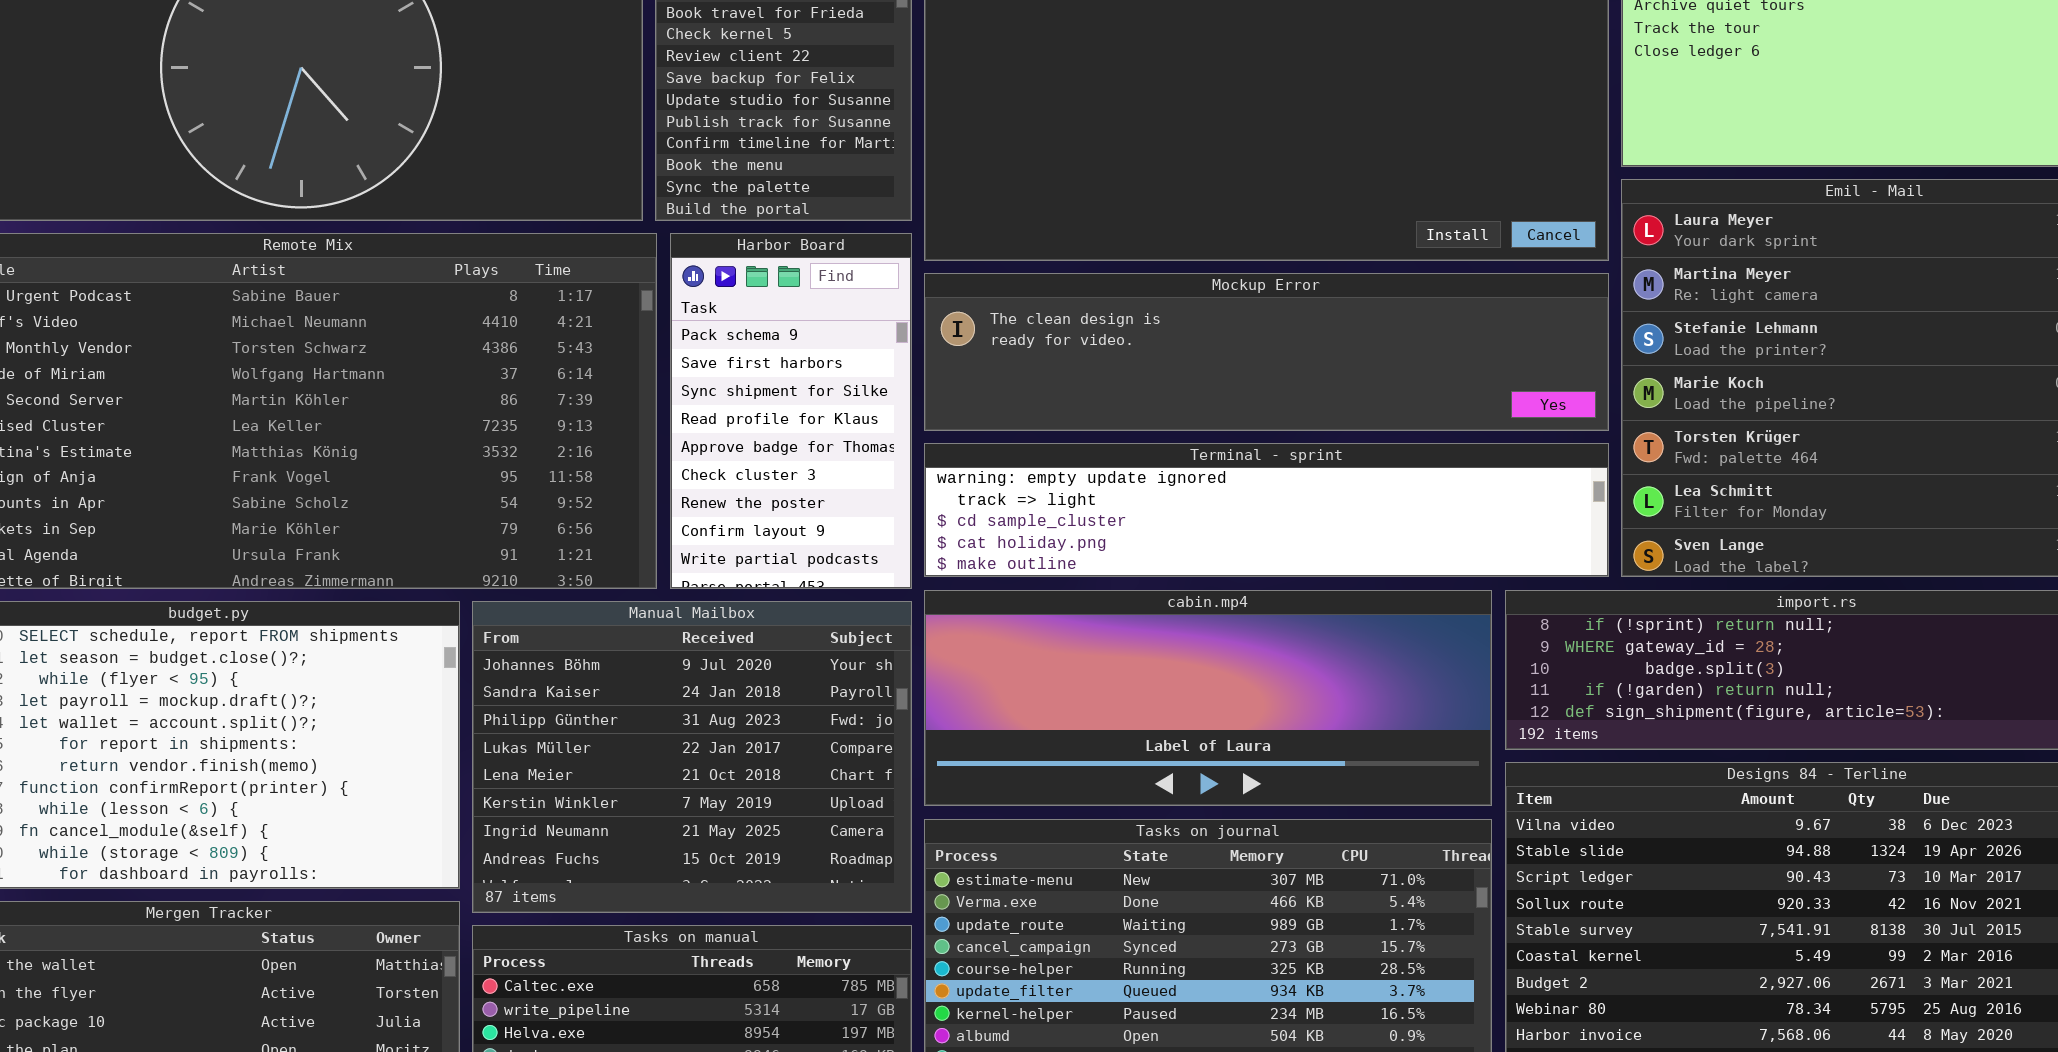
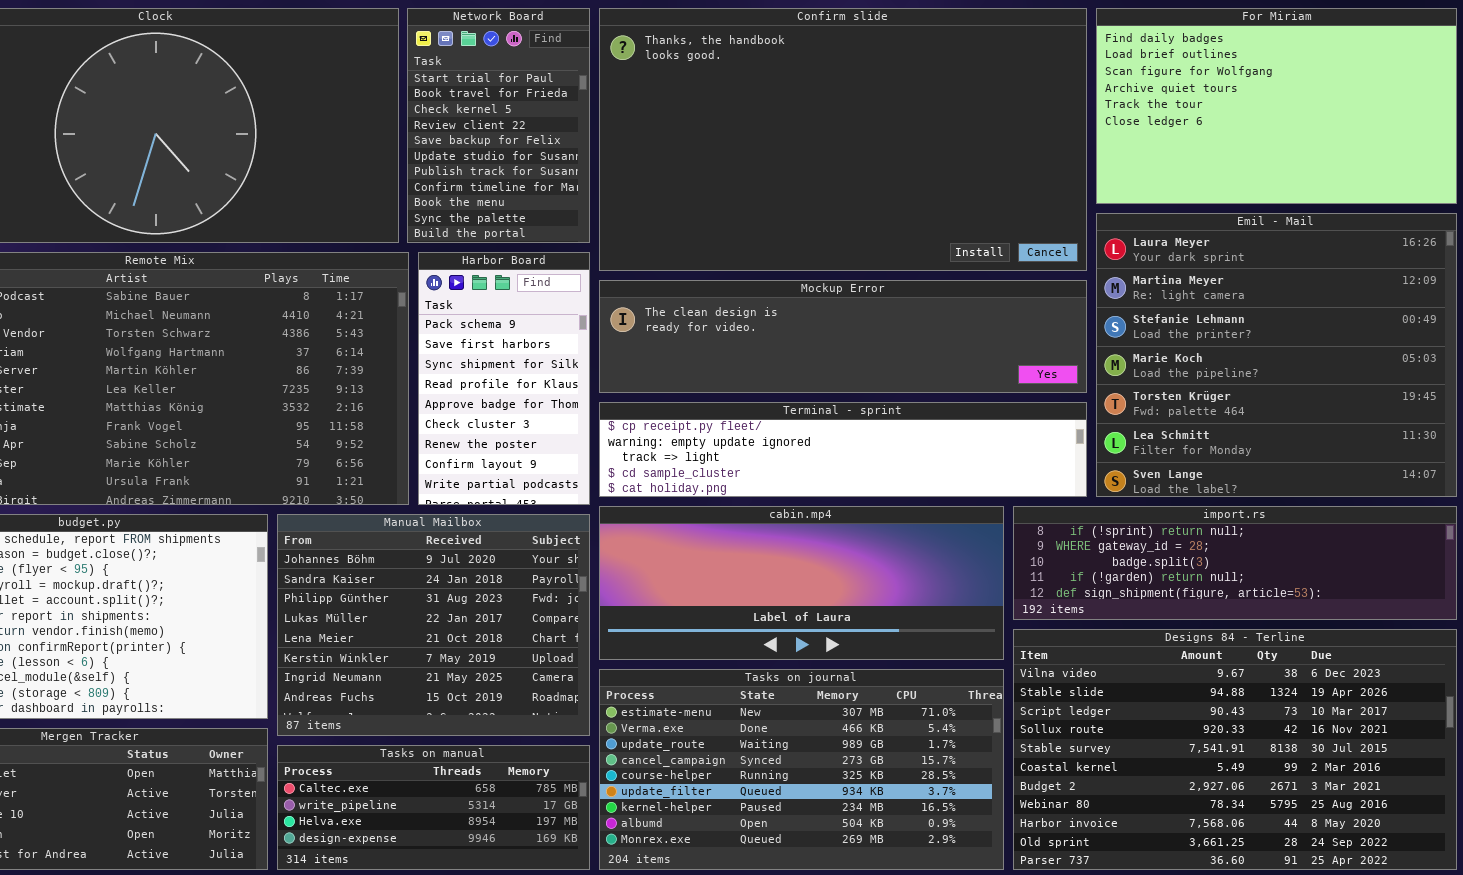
Terminal - sprint: [924,443,1609,577] -> [599,402,1087,497], scrolled up 1 row

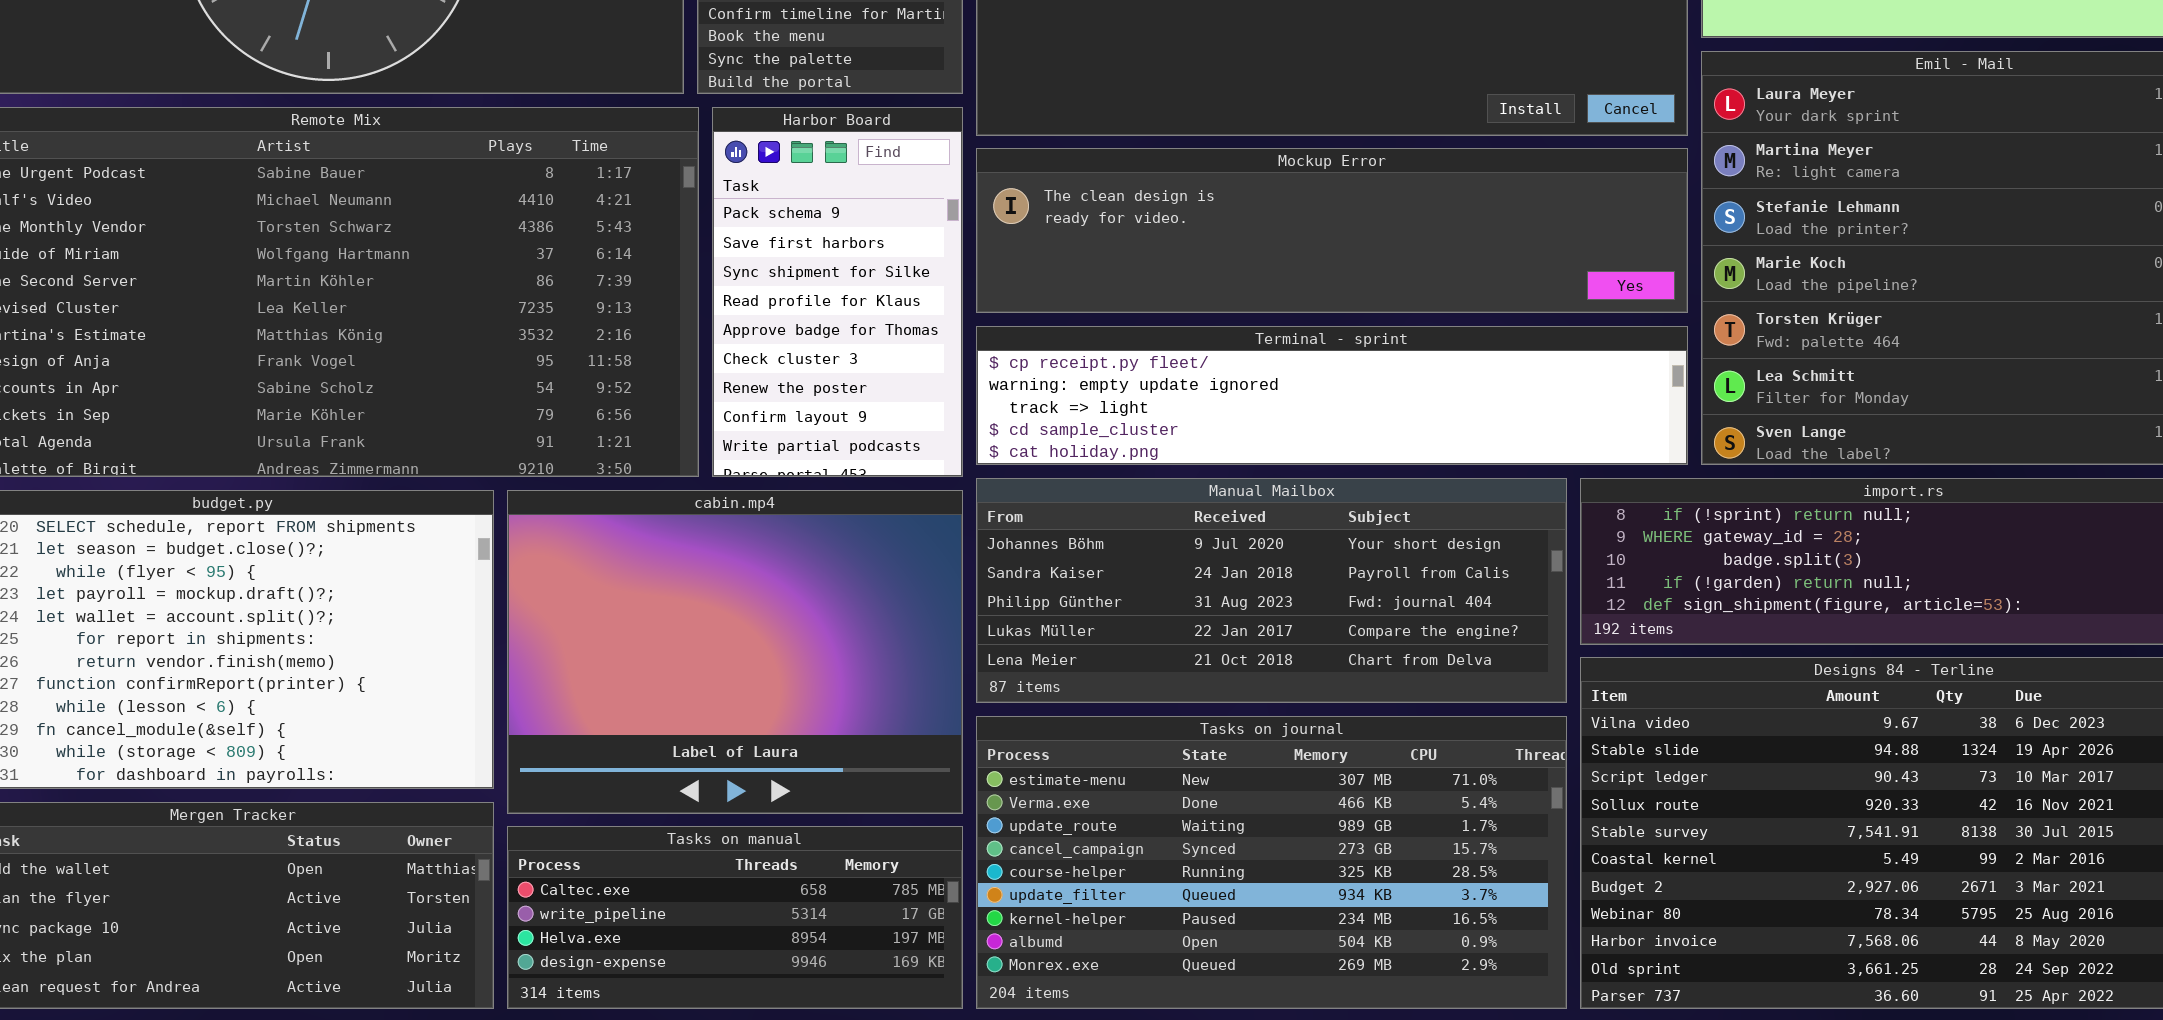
cabin.mp4: [599,506,1004,660] -> [507,490,963,814], moved, resized
Manual Mailbox: [277,514,590,736] -> [976,478,1567,703], moved, resized

